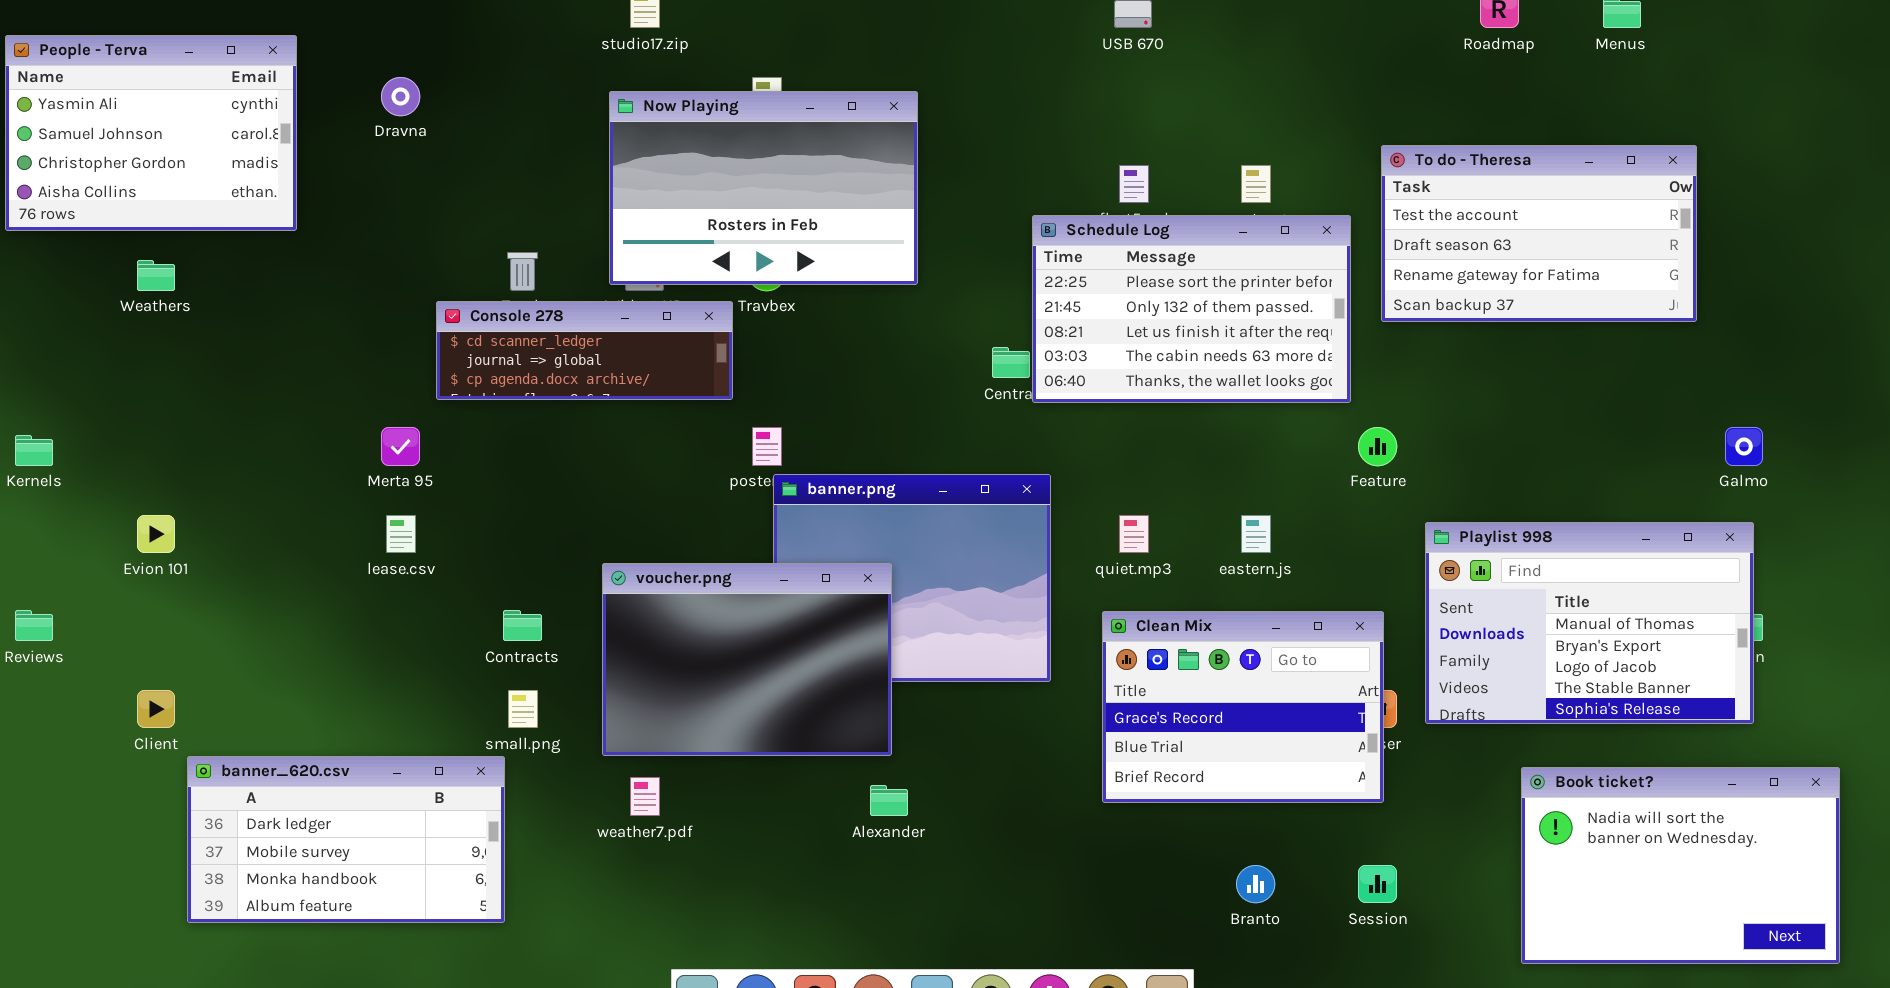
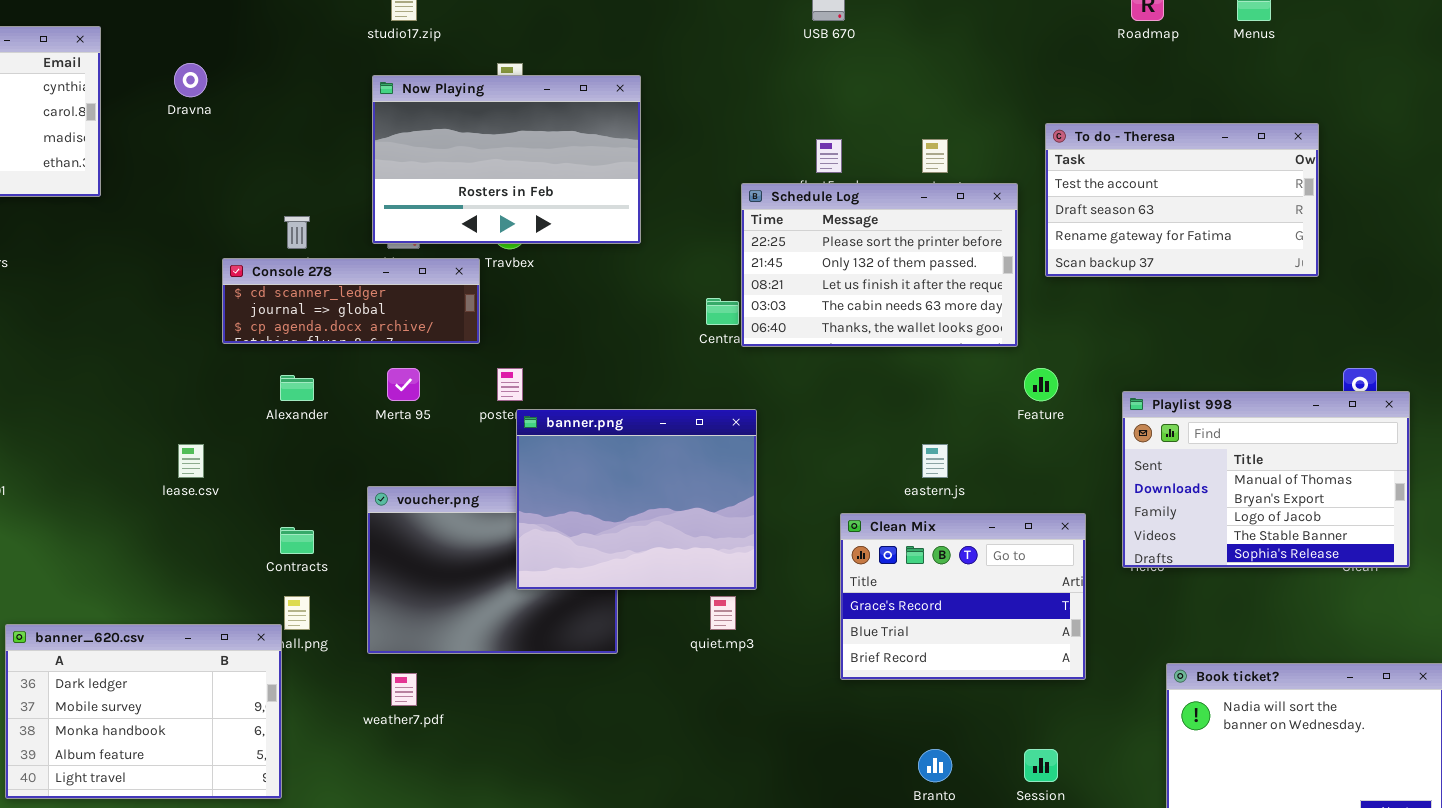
Merta 95: [381,427,420,466] -> [387,368,420,401], moved
banner.png: [773,474,1051,682] -> [516,409,757,590], raised
quiet.mp3: [1119,515,1149,553] -> [710,596,736,630], moved
Playlist 998: [1425,522,1754,724] -> [1122,391,1410,568], moved
Clean Mix: [1102,611,1384,803] -> [840,513,1086,680], moved
banner_620.csv: [187,756,505,923] -> [5,624,282,799], resized
Alexander: [870,785,908,816] -> [280,375,314,401], moved

